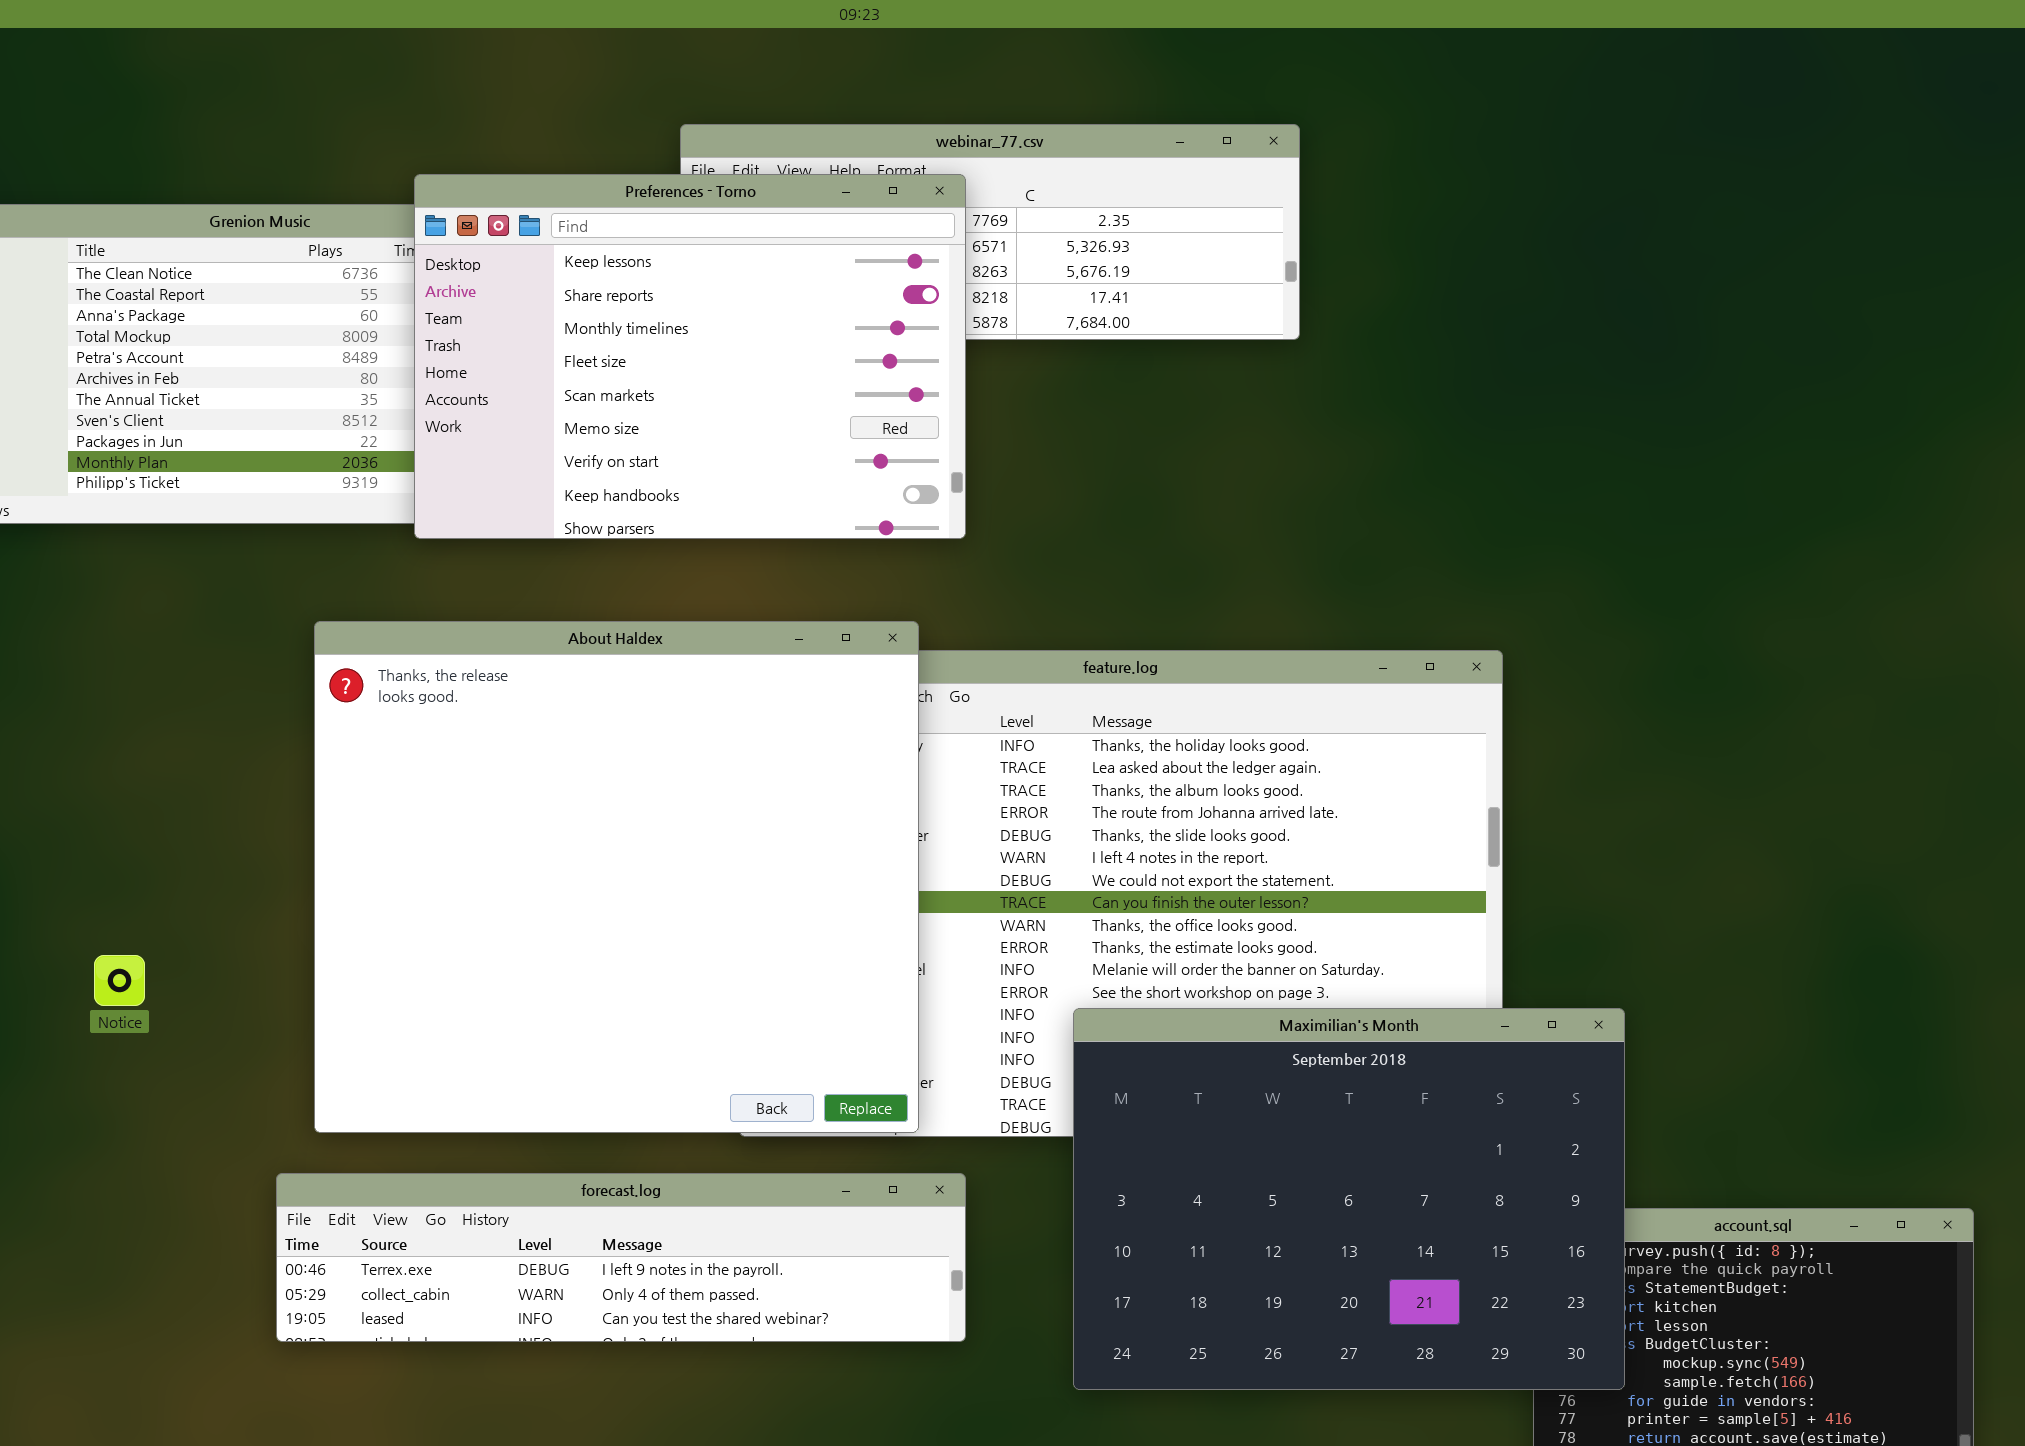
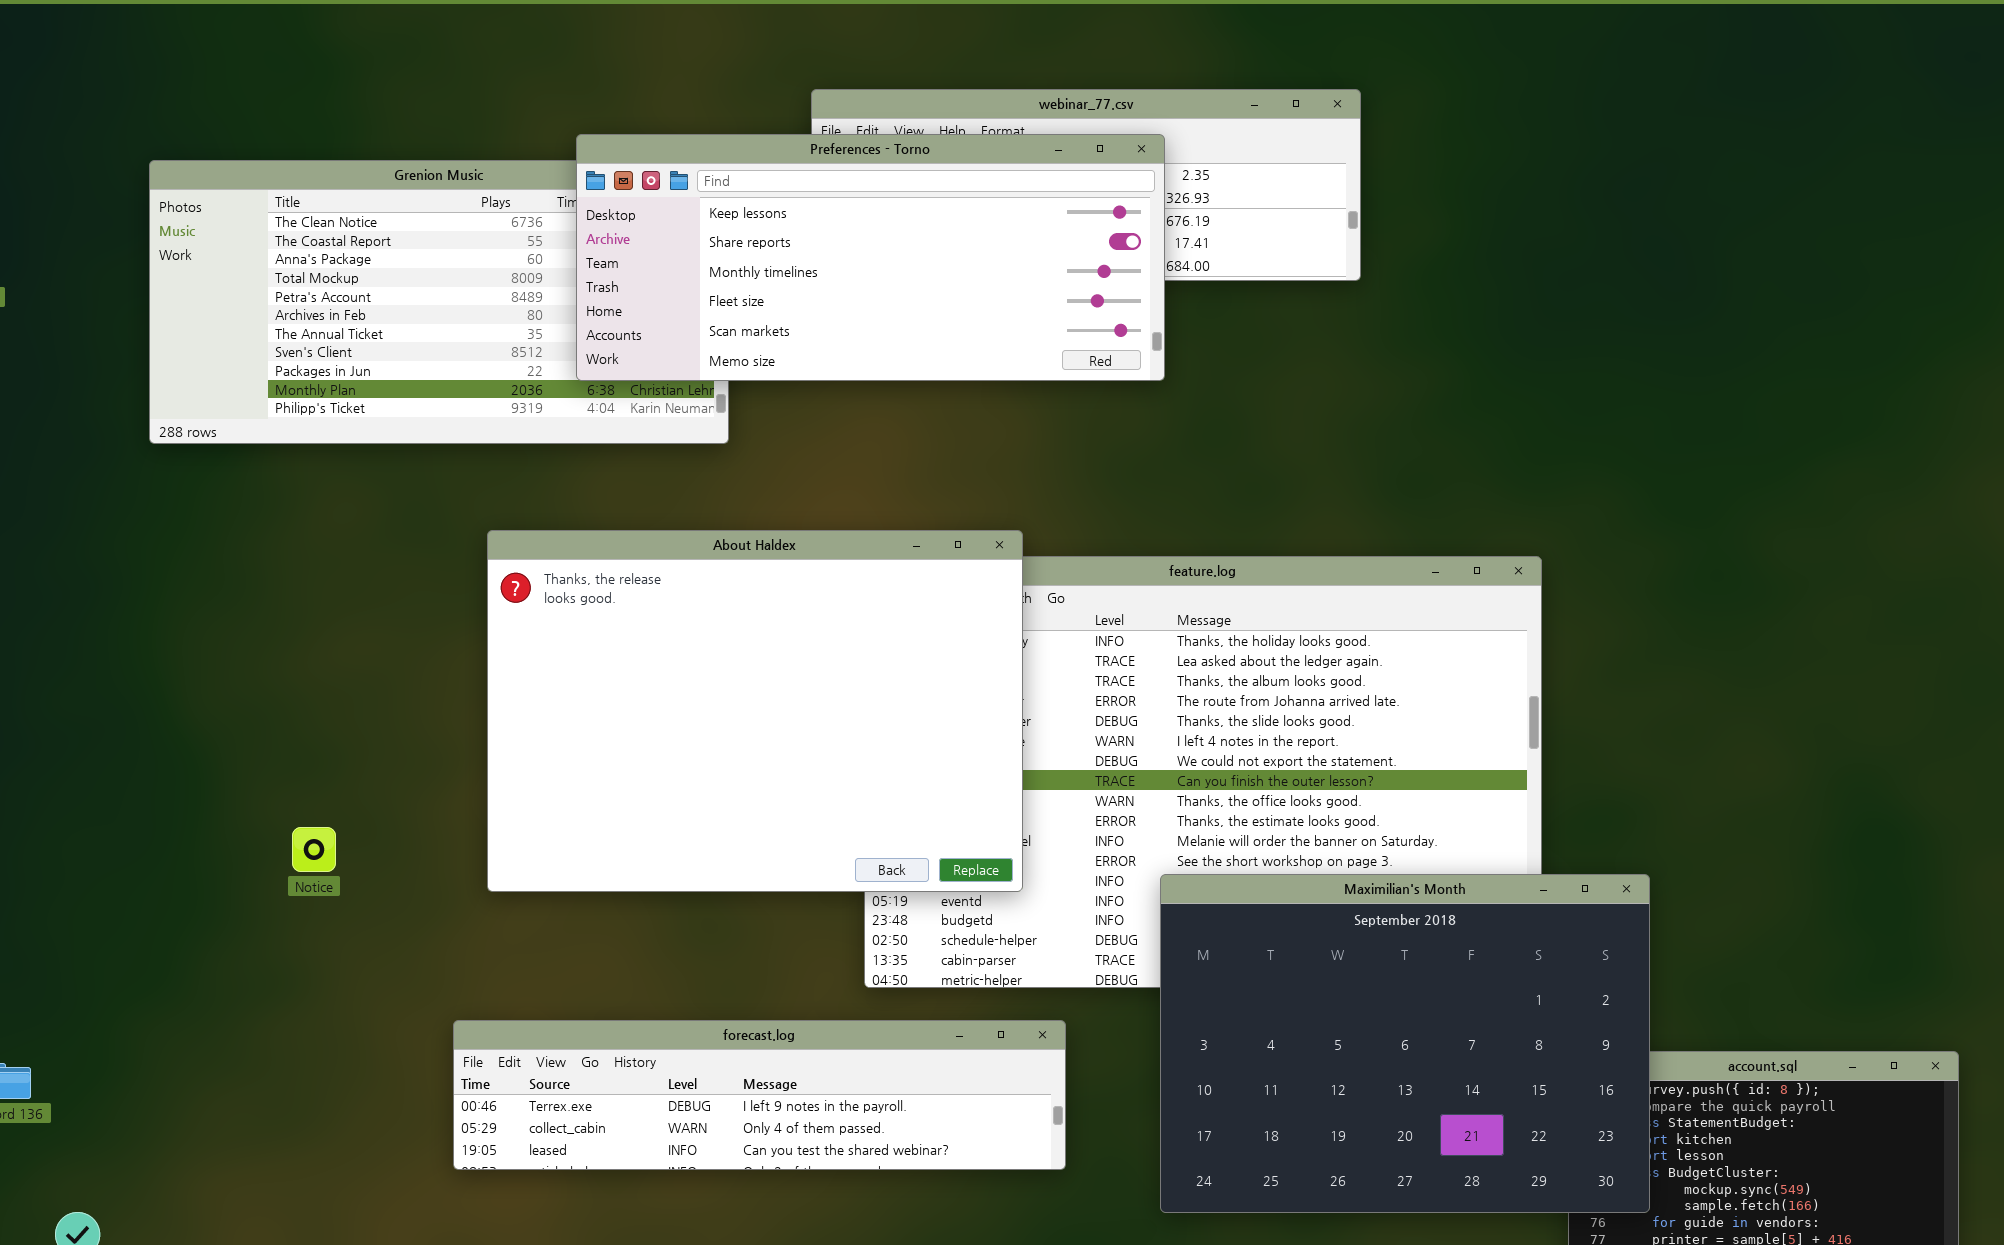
Preferences - Torno: [414,174,966,539] -> [576,134,1165,381], resized
About Haldex: [314,621,919,1133] -> [487,530,1023,892], resized

